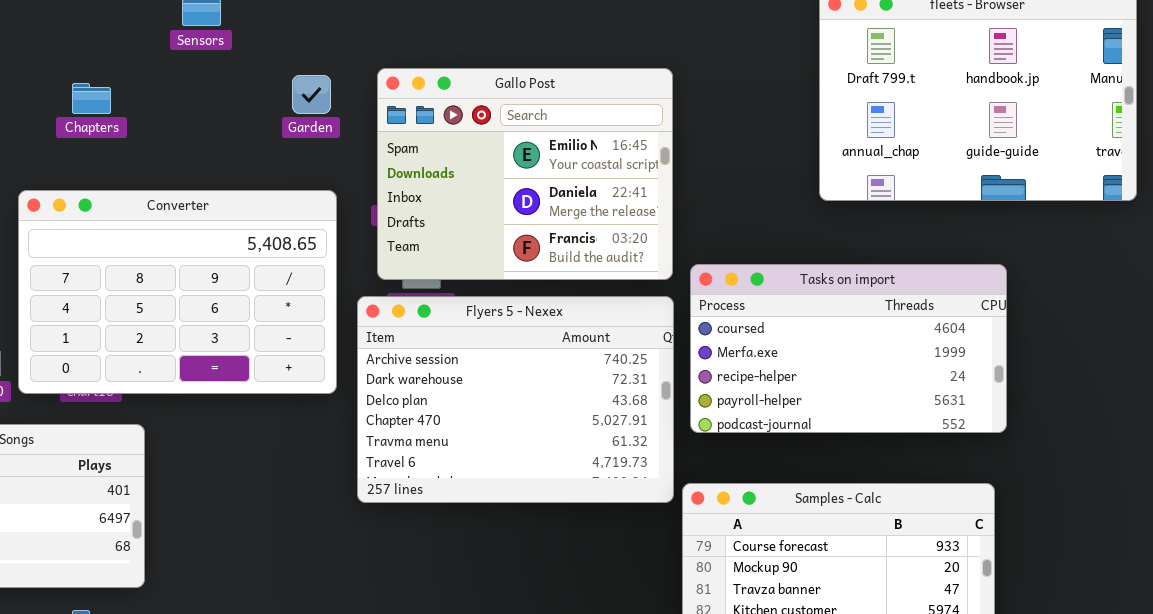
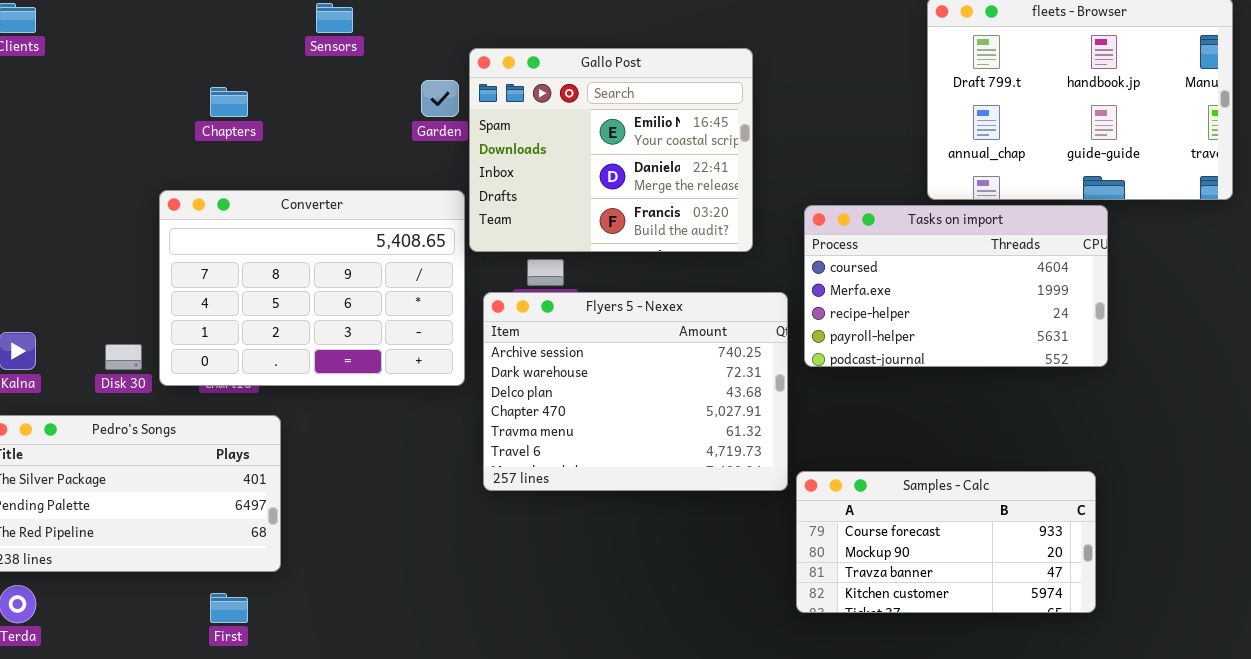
Gallo Post: [377,68,673,280] -> [469,48,753,252], moved
Tasks on import: [690,264,1007,433] -> [804,205,1108,367], moved

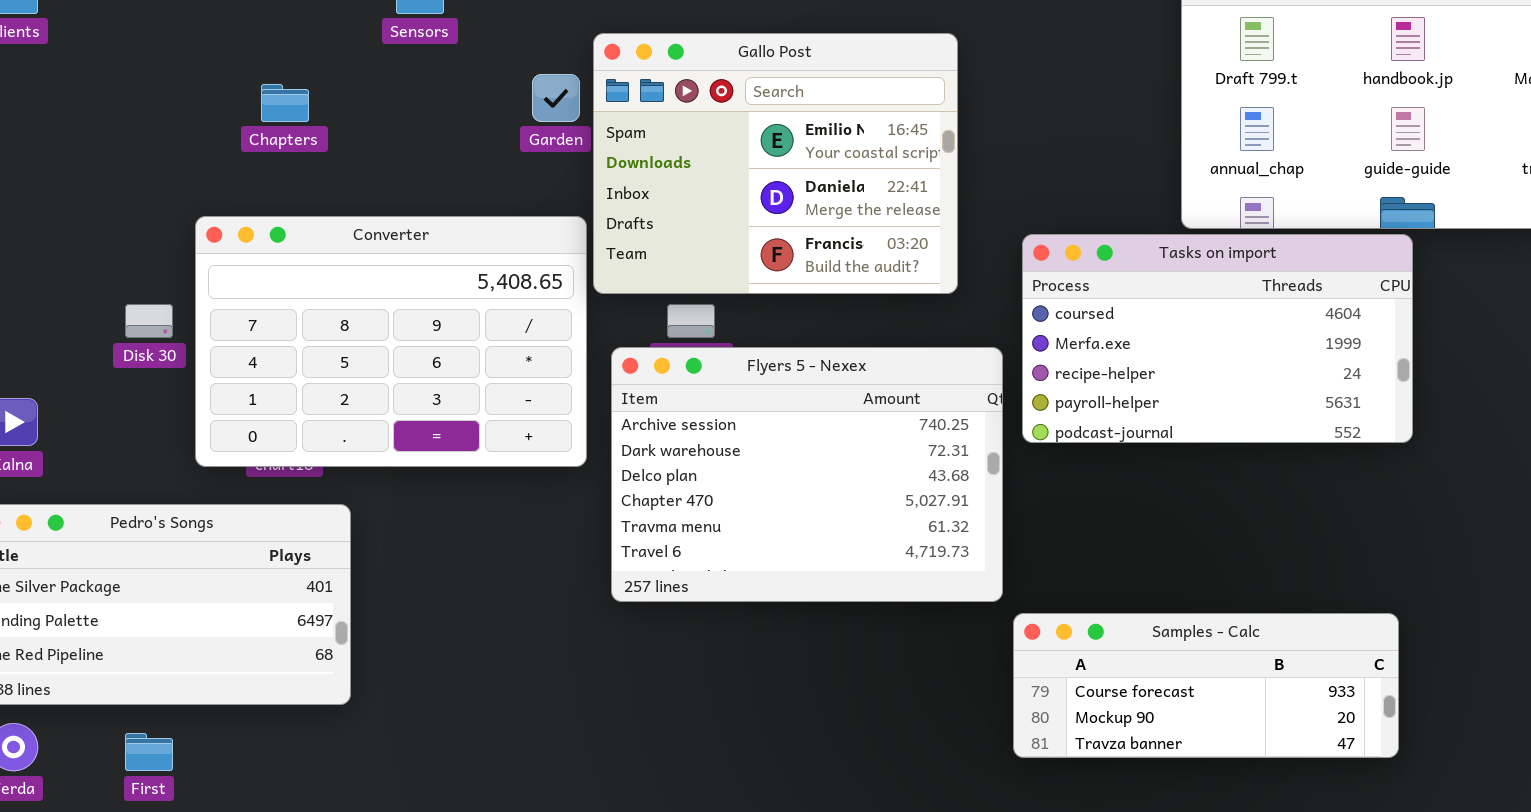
Disk 30: [105,344,142,370] -> [125,304,173,338], moved
Samples - Calc: [796,471,1096,613] -> [1013,613,1399,758], resized
First: [210,593,248,623] -> [125,733,173,771], moved

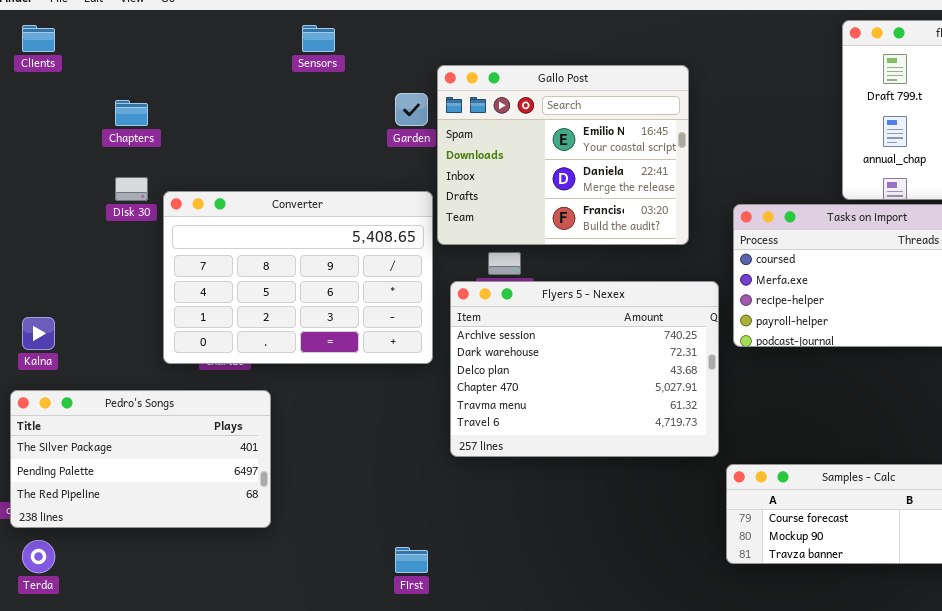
Chapters: [261,84,309,122] -> [115,100,148,126], moved
Disk 30: [125,304,173,338] -> [115,177,148,201], moved
First: [125,733,173,771] -> [395,547,428,573], moved

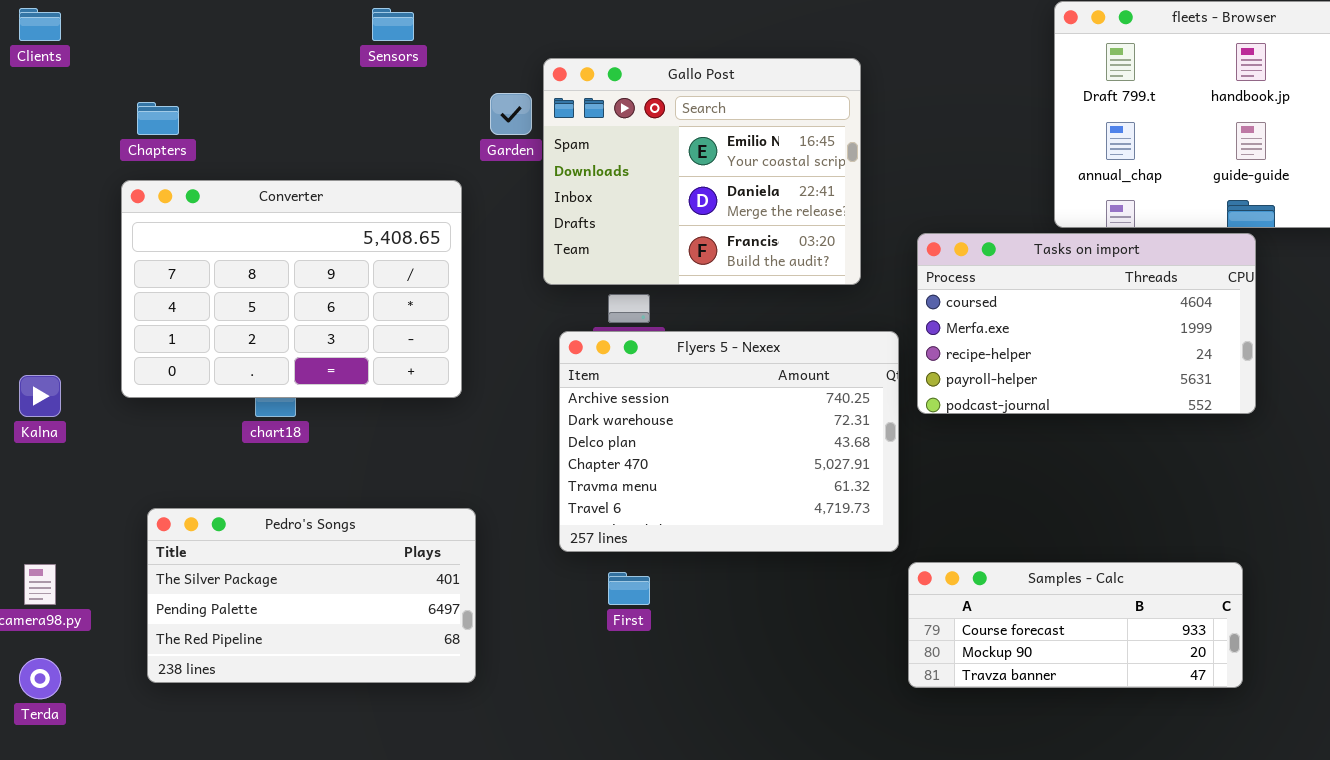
Converter: [163,191,433,364] -> [121,180,462,398], moved
Pedro's Songs: [10,390,271,528] -> [147,508,476,683], moved
First: [395,547,428,573] -> [608,572,650,605], moved

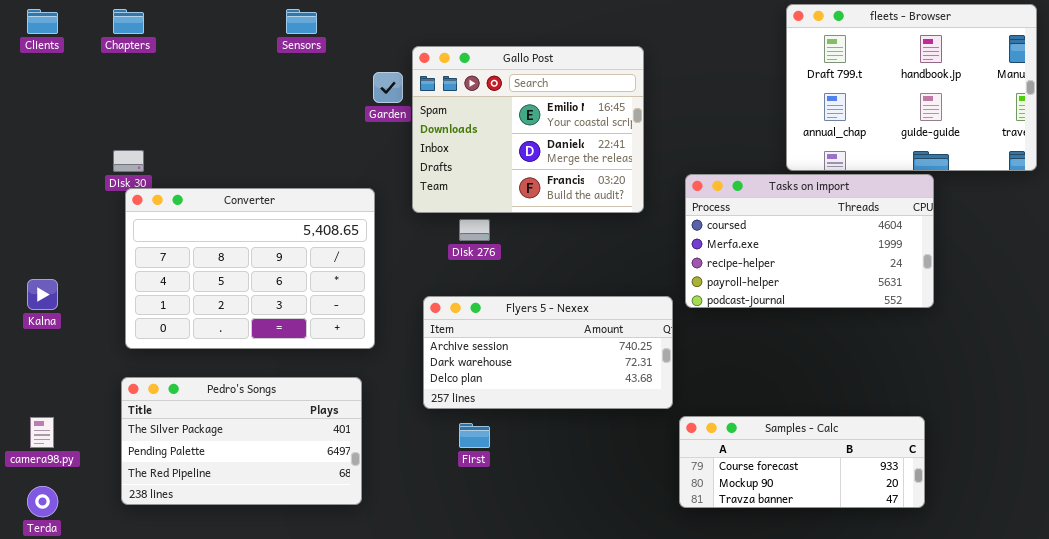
Chapters: [137,102,179,135] -> [113,9,144,34], moved
Converter: [121,180,462,398] -> [125,188,375,349], moved
Flyers 5 - Nexex: [559,331,899,552] -> [423,296,673,409], resized

